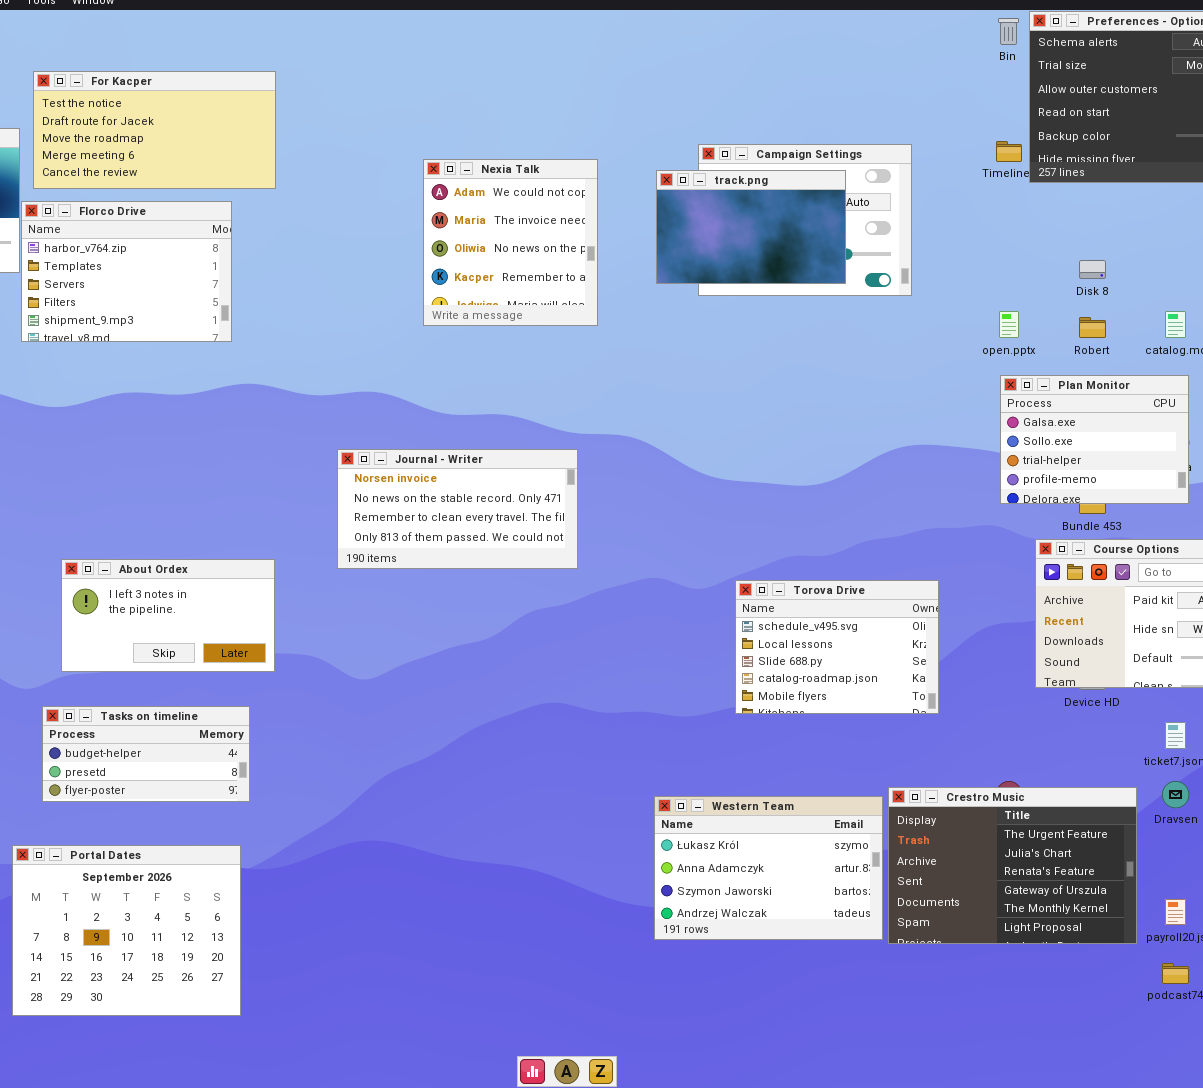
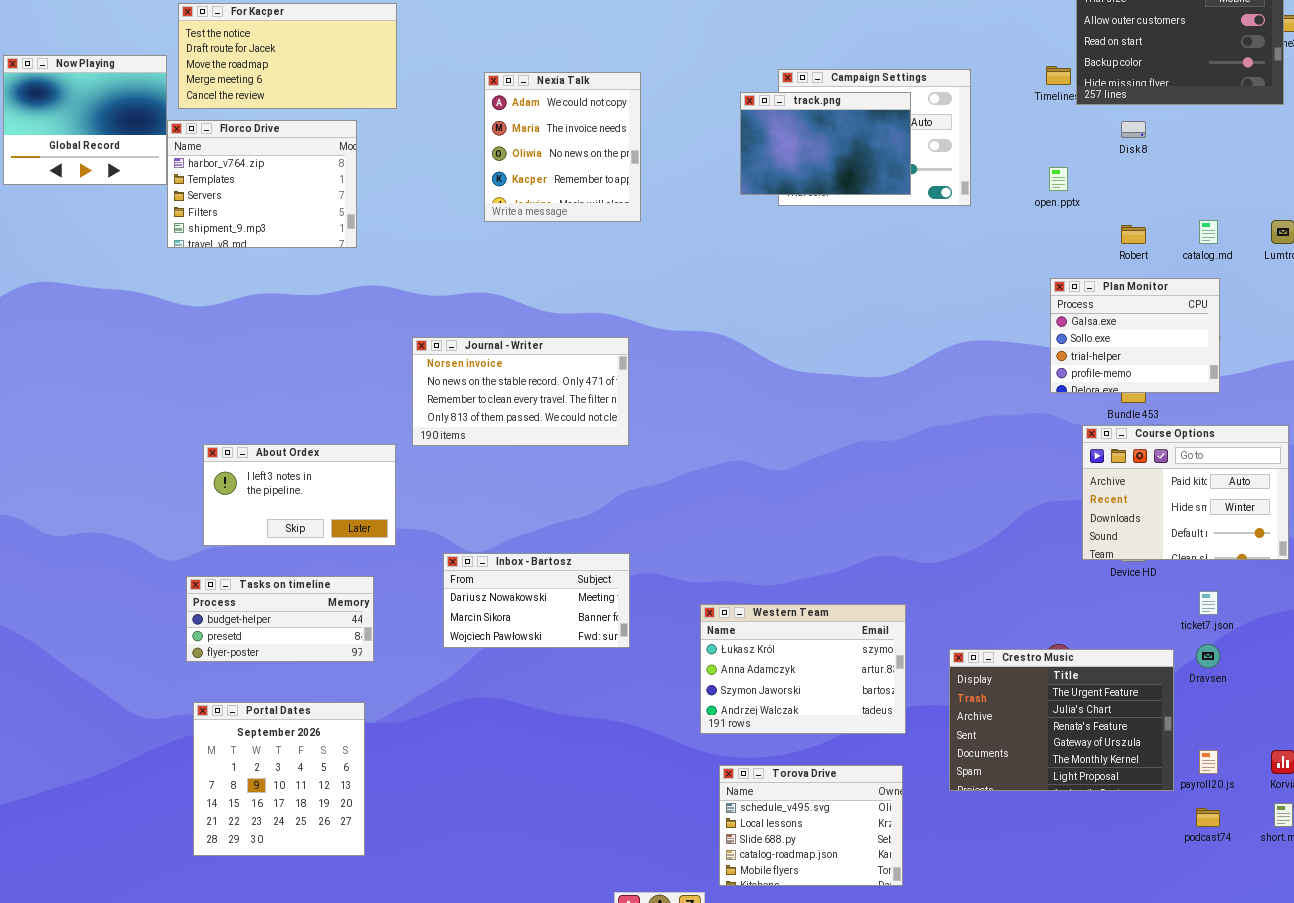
Nexia Talk: [423,159,598,326] -> [484,72,641,222], moved
Disk 8: [1079,260,1106,279] -> [1121,121,1146,138], moved
open.pptx: [999,311,1019,338] -> [1049,167,1068,191], moved
Journal - Writer: [337,449,578,569] -> [412,337,629,446], moved
Torova Drive: [735,580,939,714] -> [719,765,903,886], moved
Inbox - Bartosz: none -> [443,553,630,648], opened
Western Team: [654,796,883,940] -> [700,604,906,734], moved
Portal Dates: [12,845,241,1016] -> [193,702,365,856], resized

